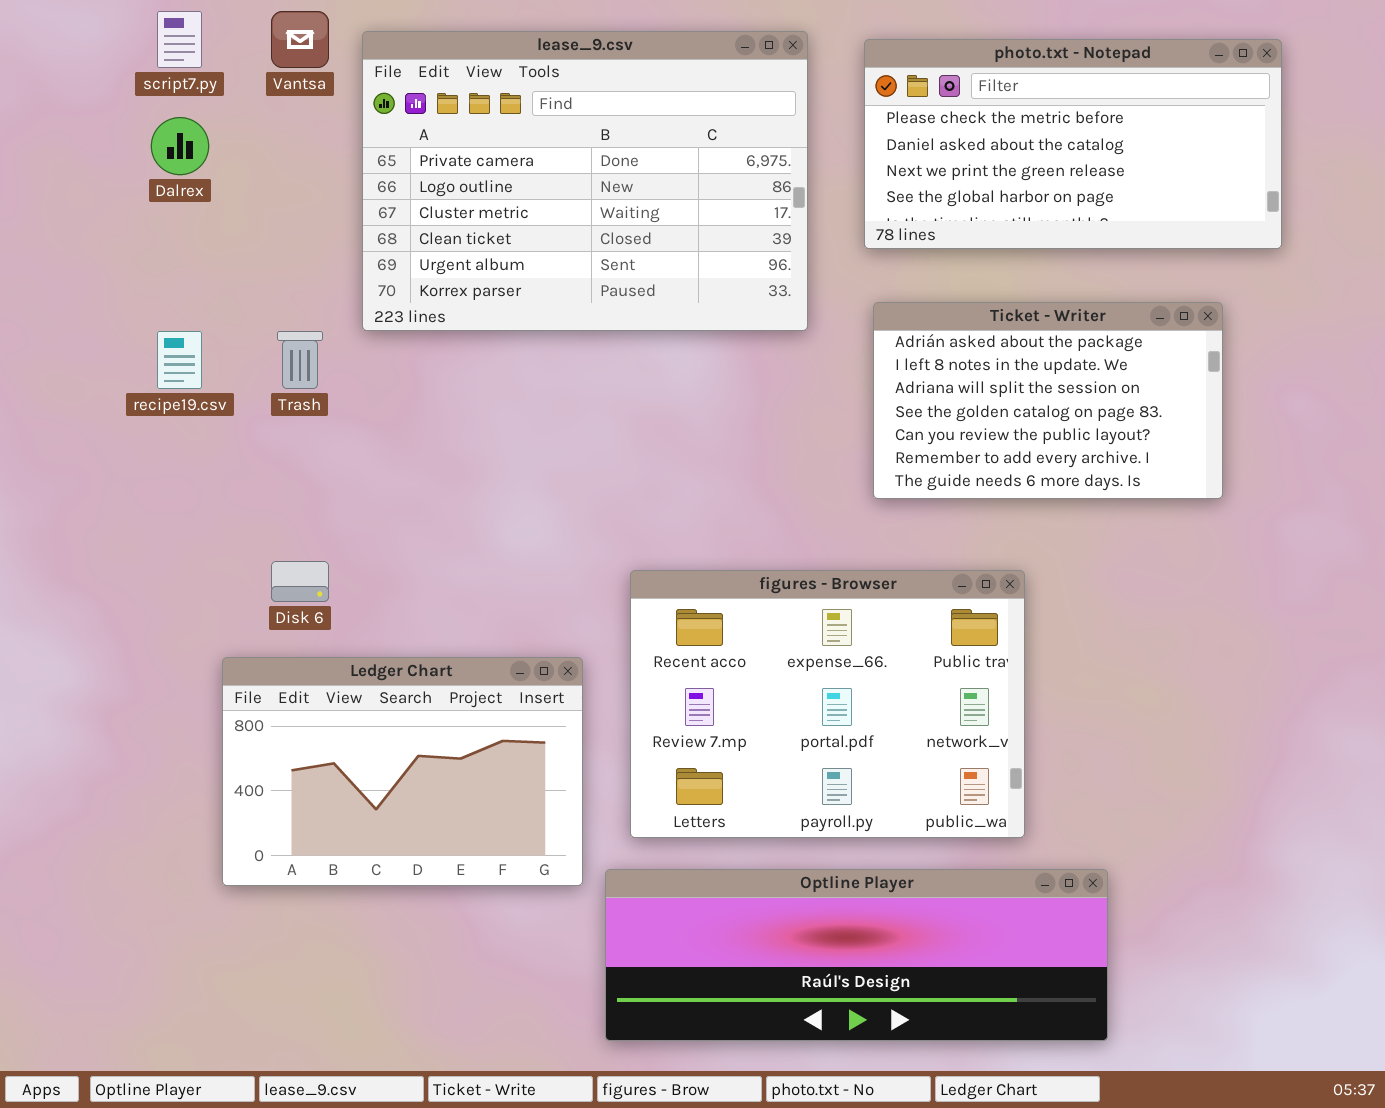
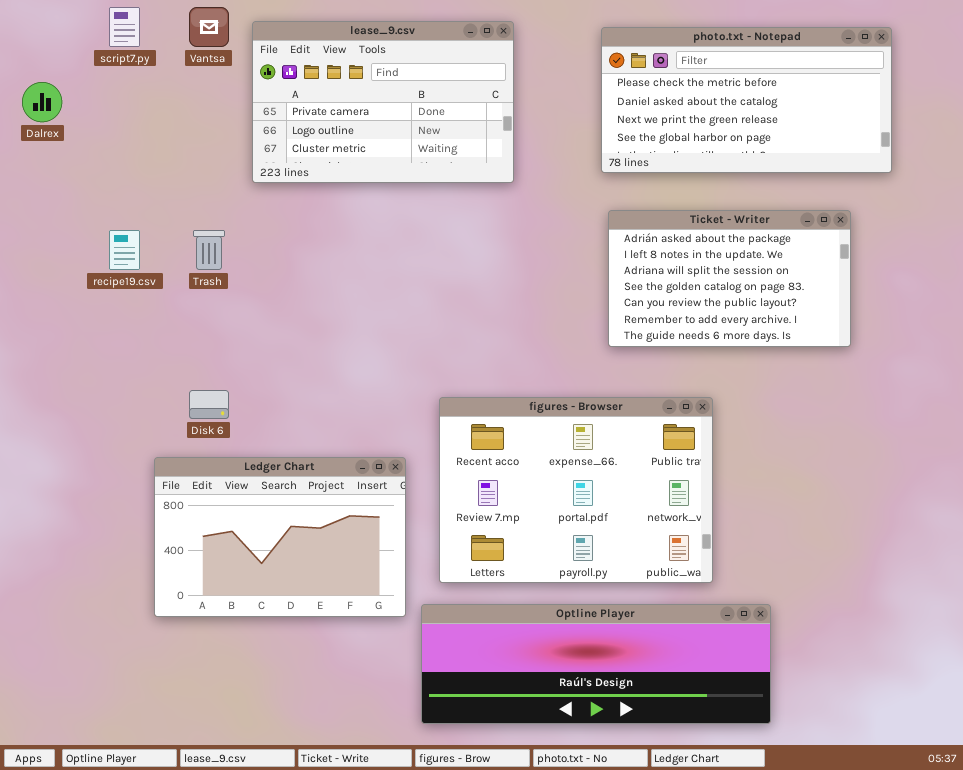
lease_9.csv: [362,31,808,331] -> [252,21,514,183], resized
Dalrex: [151,117,209,175] -> [22,82,62,122], moved

